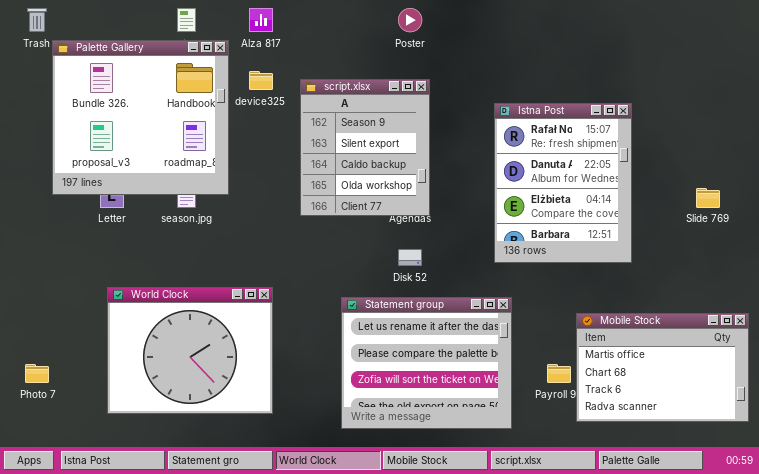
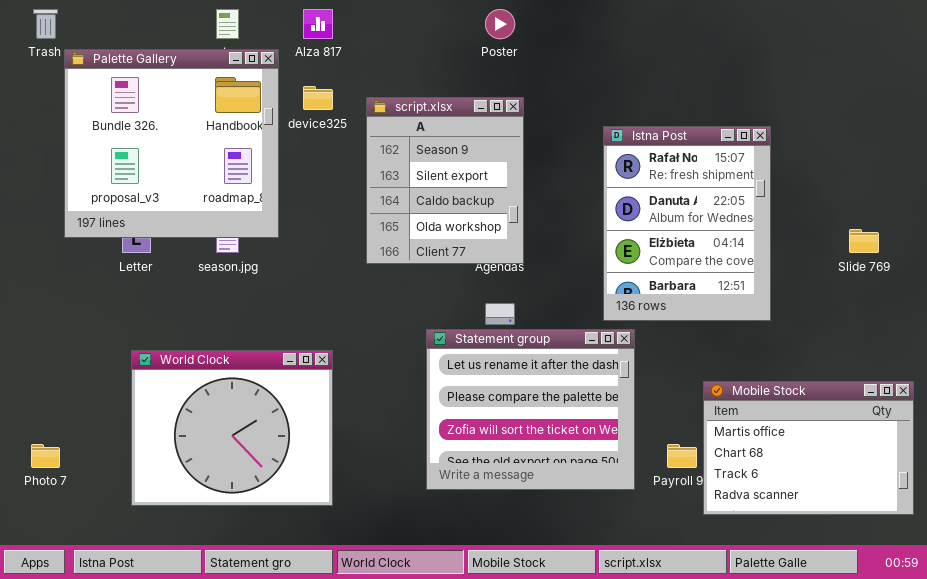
Statement group: [341,297,512,429] -> [426,329,635,490], moved

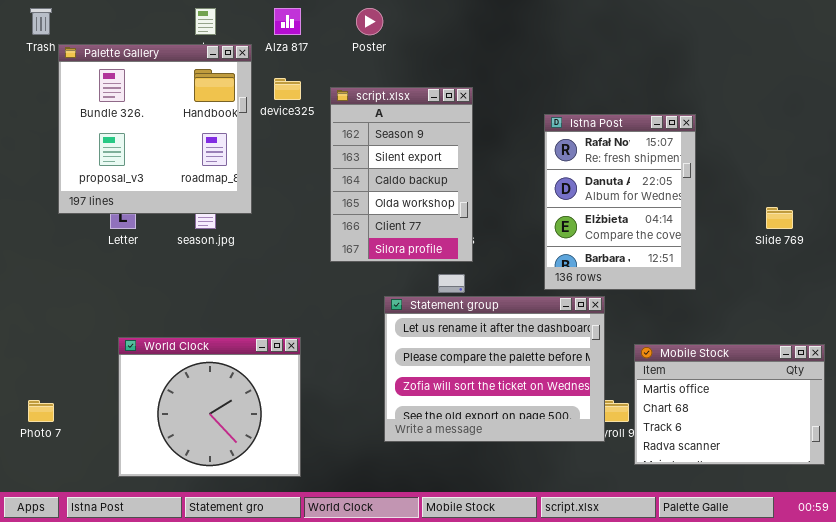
Poster: [485,9,515,39] -> [356,8,383,35], moved
script.xlsx: [366,97,524,264] -> [330,87,473,262], resized
Statement group: [426,329,635,490] -> [384,296,605,442], resized
World Clock: [131,350,333,506] -> [118,337,301,477], moved

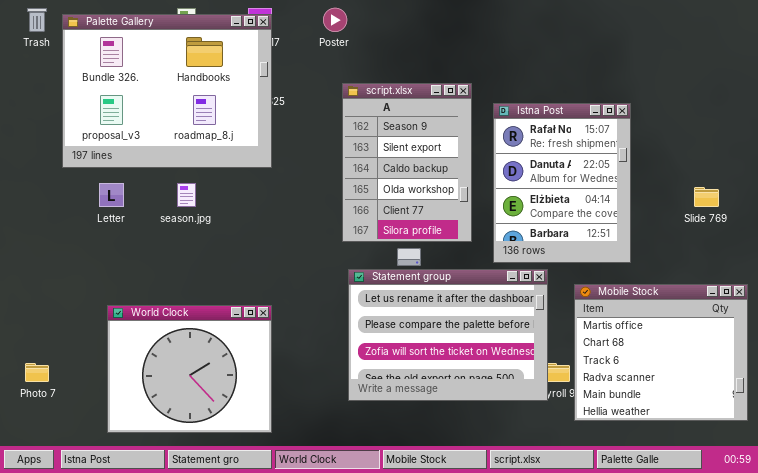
Palette Gallery: [58,44,252,214] -> [62,14,272,168], moved, resized
script.xlsx: [330,87,473,262] -> [342,83,472,242], moved
Mobile Stock: [634,344,825,465] -> [574,284,748,421], resized

